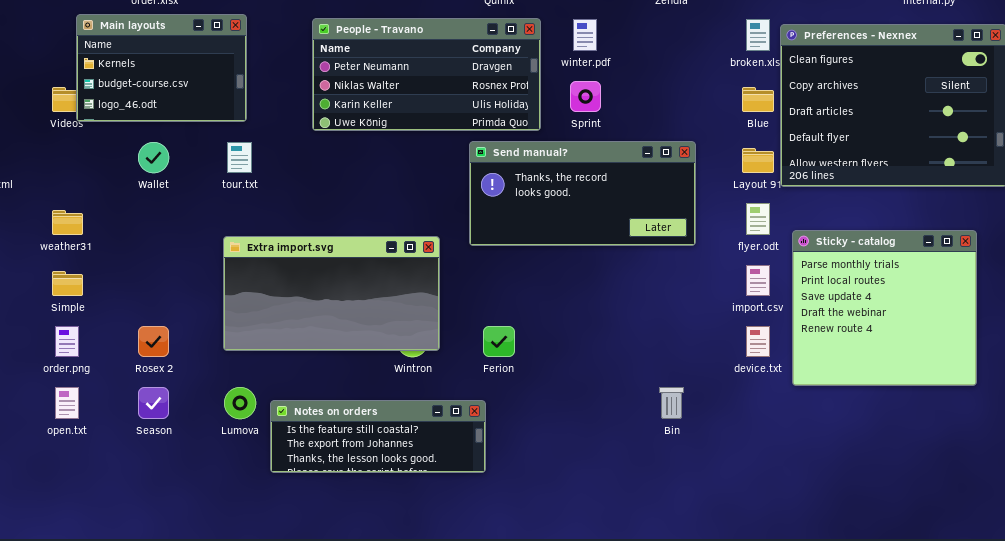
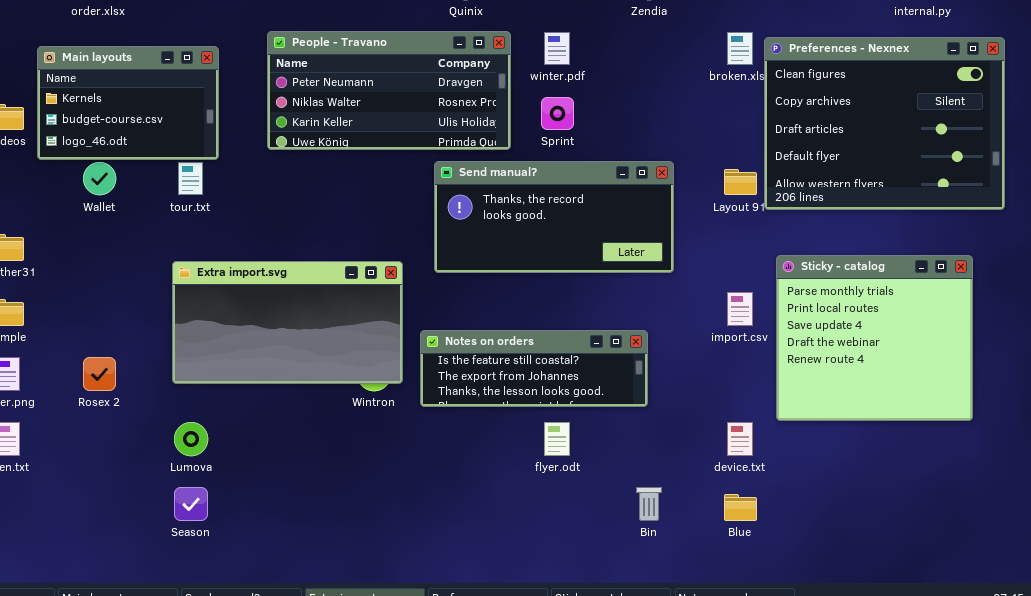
Main layouts: [76,14,247,122] -> [37,46,219,160], moved
Blue: [742,87,774,112] -> [724,494,757,521], moved
flyer.odt: [746,203,770,235] -> [544,422,570,456], moved
device.txt: [746,326,770,357] -> [727,422,753,456], moved
Season: [138,387,169,419] -> [174,487,208,521], moved
Bin: [659,387,684,419] -> [636,487,662,521], moved
Notes on orders: [270,400,486,473] -> [420,330,648,407], moved

